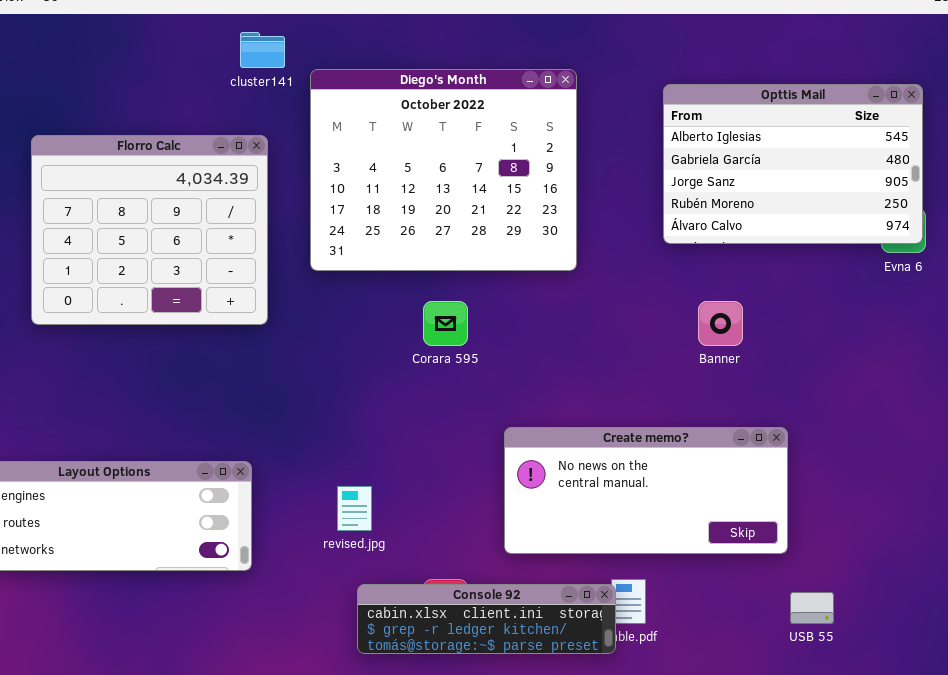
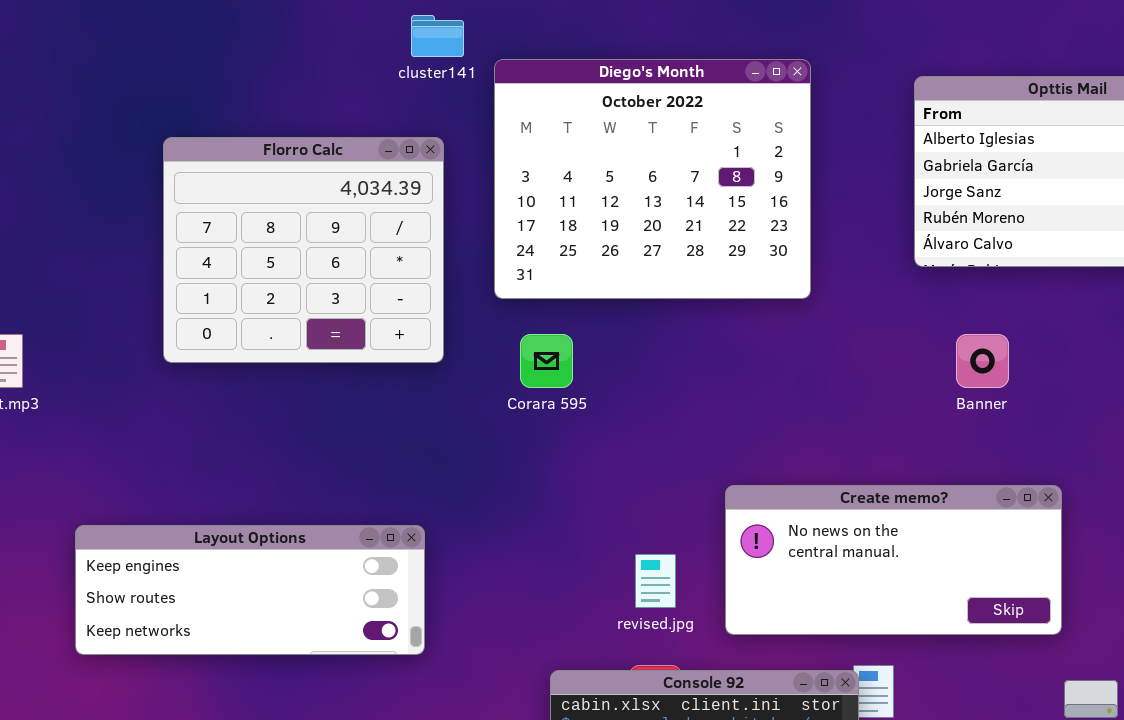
Corara 595: [423,301,468,346] -> [520,334,573,388], moved
revised.jpg: [337,486,372,531] -> [635,554,676,608], moved

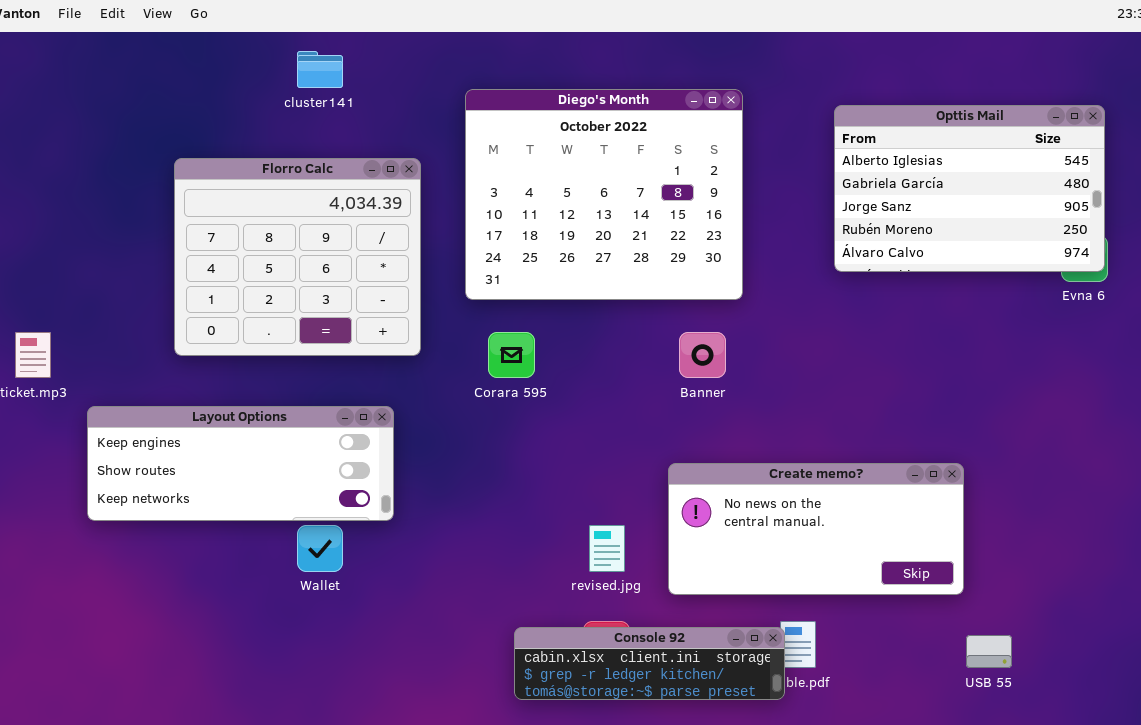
cluster141: [411,15,464,57] -> [297,51,343,88], moved
Banner: [956,334,1009,388] -> [679,332,726,378], moved
Layout Options: [75,525,425,655] -> [87,406,394,521], moved

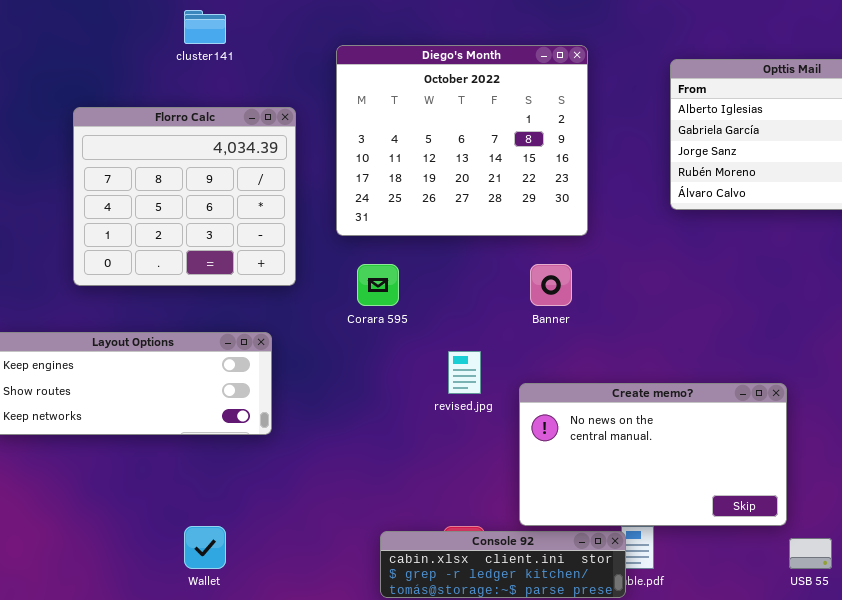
Create memo?: [668,463,964,595] -> [519,383,787,526], resized
Wallet: [297,525,343,572] -> [184,526,226,569], moved
revised.jpg: [589,525,625,572] -> [448,351,481,394], moved

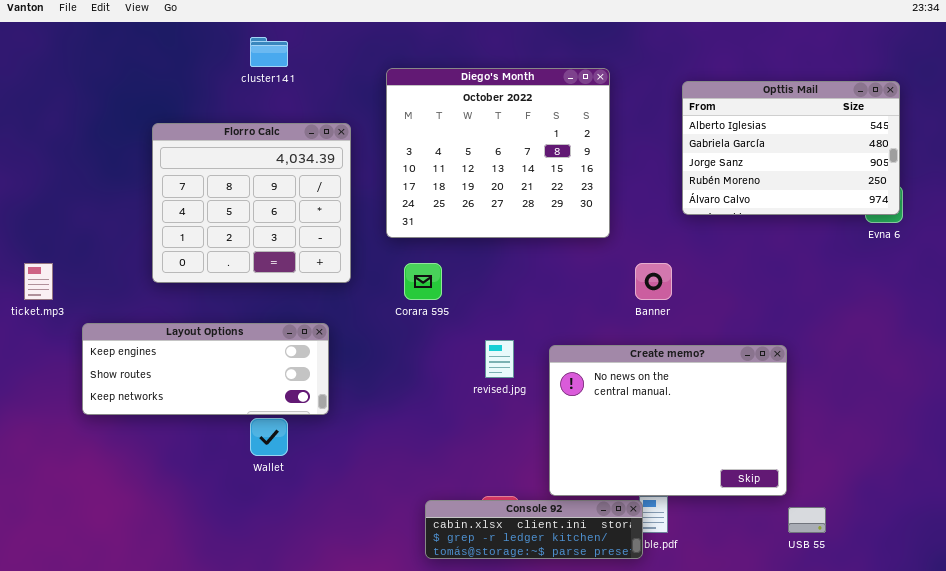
Banner: [530,264,572,306] -> [635,263,672,300], moved
Create memo?: [519,383,787,526] -> [549,345,787,496], resized
Wallet: [184,526,226,569] -> [250,418,288,456], moved

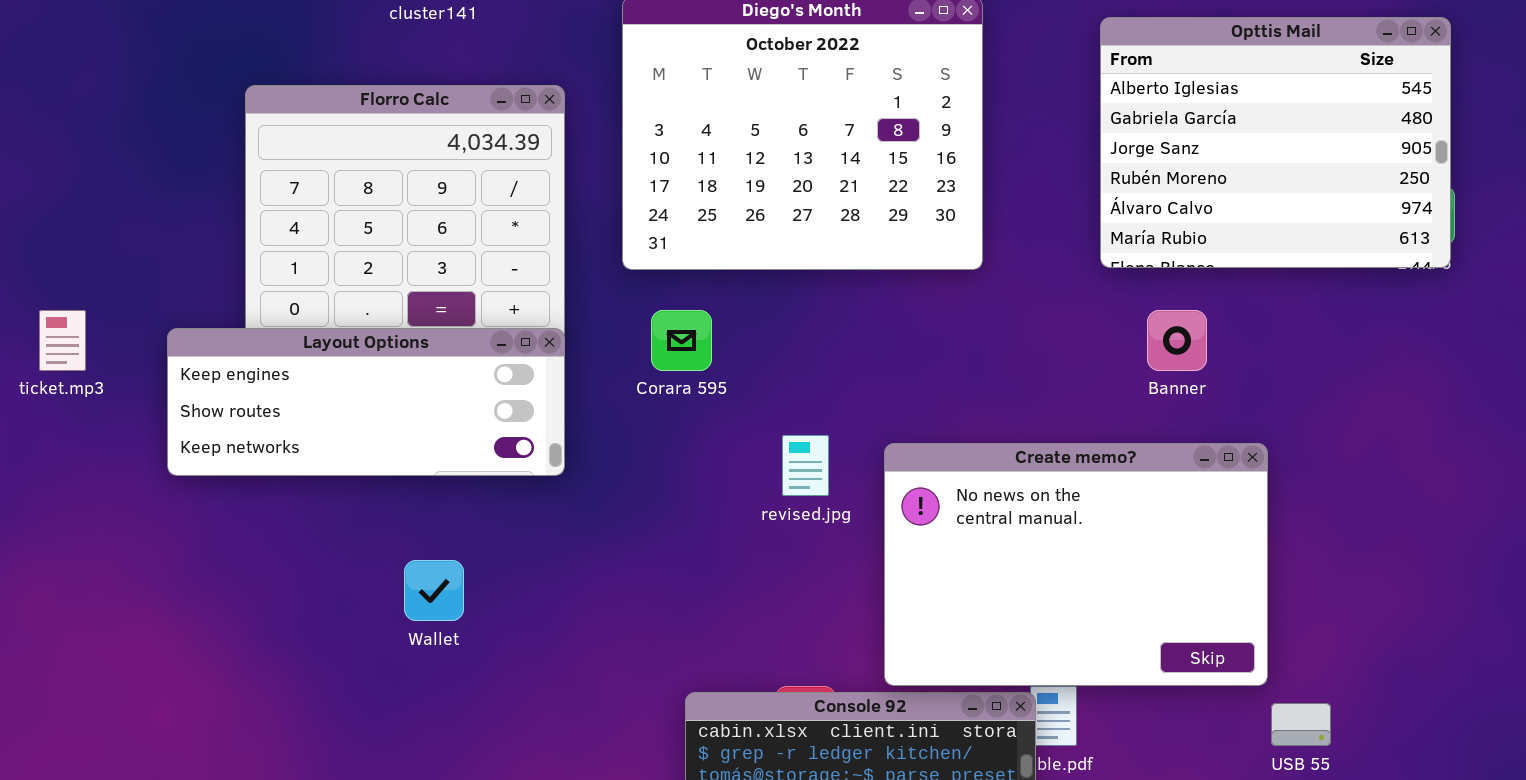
Opttis Mail: [682,81,900,215] -> [1100,17,1451,268], resized
Banner: [635,263,672,300] -> [1147,310,1207,371], moved
Layout Options: [82,323,329,415] -> [167,328,565,476], moved

